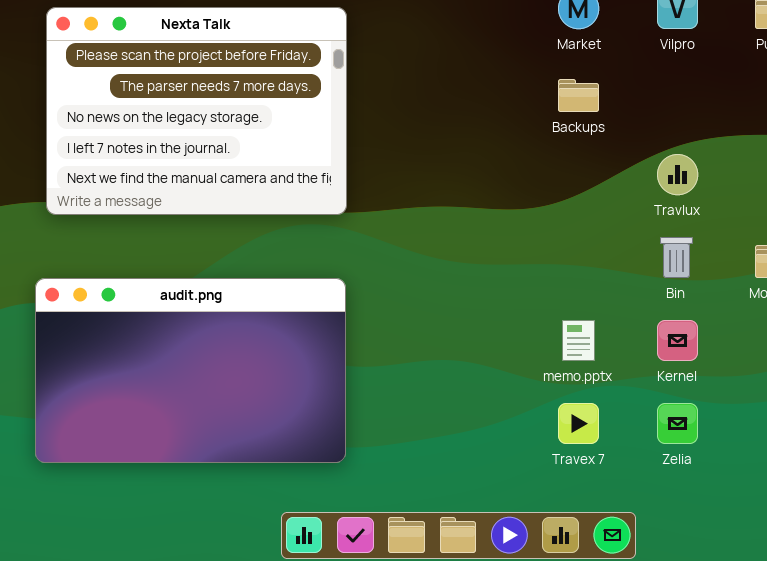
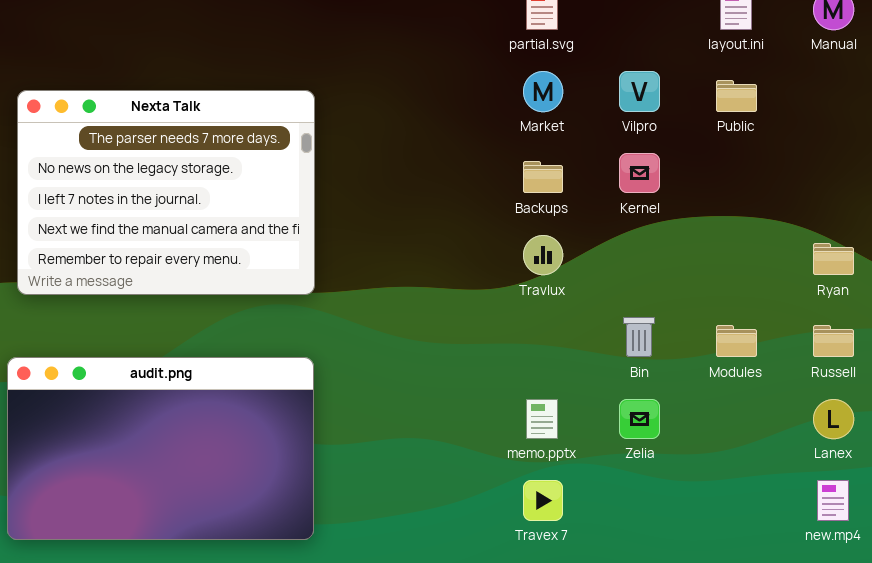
Nexta Talk: [46,7,347,215] -> [17,90,315,295], scrolled down 1 row
Travlux: [657,154,698,195] -> [523,235,563,275], moved
Kernel: [657,320,698,361] -> [619,153,660,193], moved
Zelia: [657,403,698,444] -> [619,399,660,439], moved

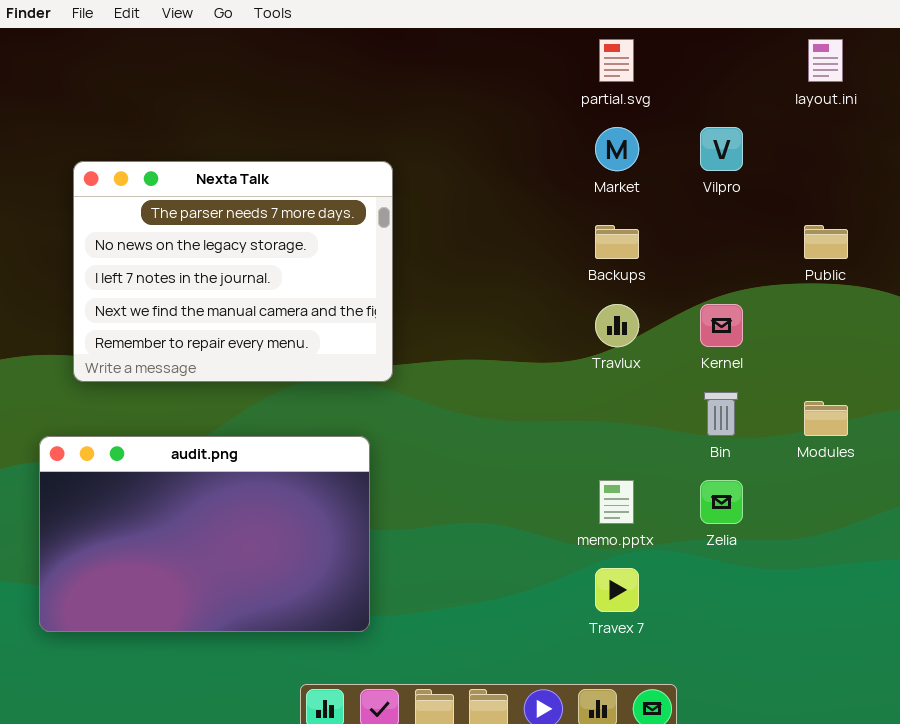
Public: [716,80,757,112] -> [804,225,848,259], moved
Nexta Talk: [17,90,315,295] -> [73,161,393,382], moved
Kernel: [619,153,660,193] -> [700,304,743,347], moved

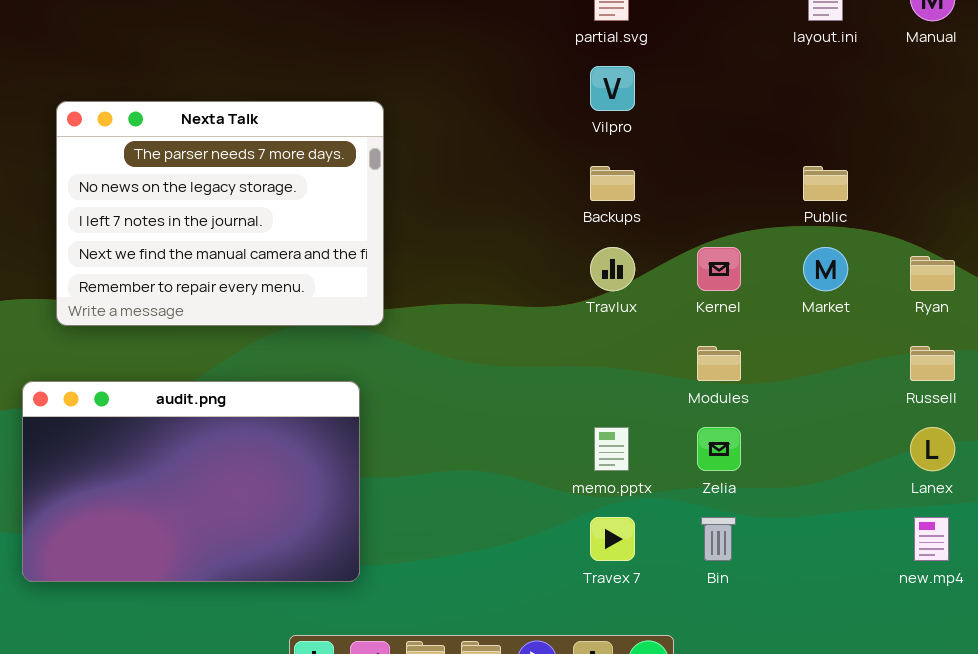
Market: [595,127,639,171] -> [803,247,848,291], moved
Vilpro: [700,127,743,171] -> [590,66,635,111], moved
Bin: [704,392,738,436] -> [701,517,736,561], moved
Modules: [804,401,848,436] -> [697,346,741,381], moved

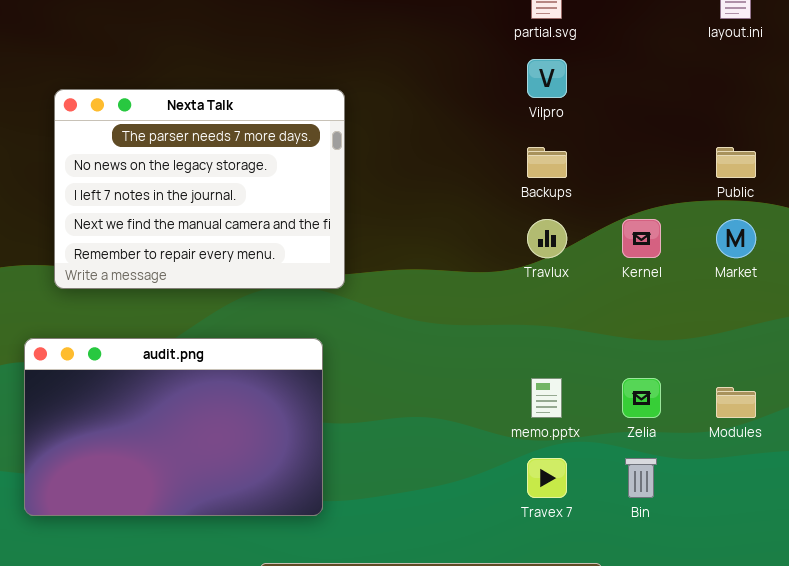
Modules: [697,346,741,381] -> [716,387,756,418], moved

